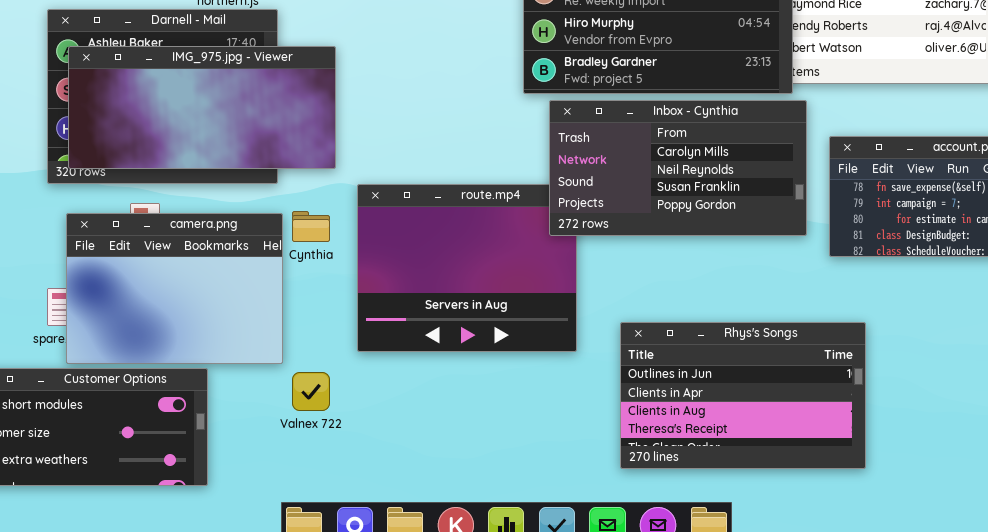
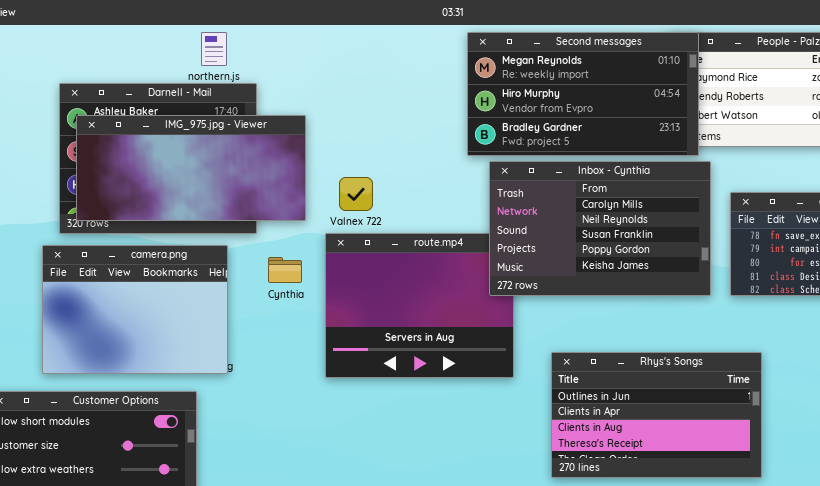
Inbox - Cynthia: [549,100,807,236] -> [489,161,711,296], resized
camera.png: [66,213,283,364] -> [42,245,228,374], moved
Valnex 722: [292,372,330,411] -> [339,177,373,211], moved

